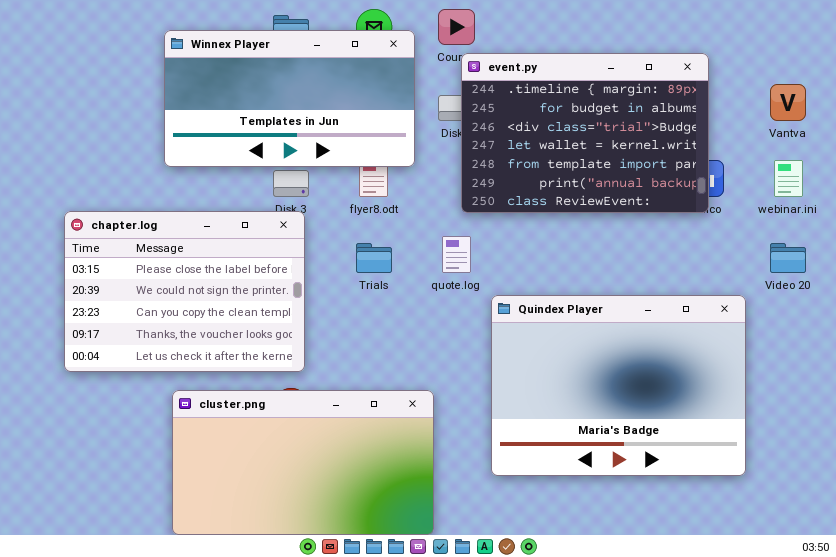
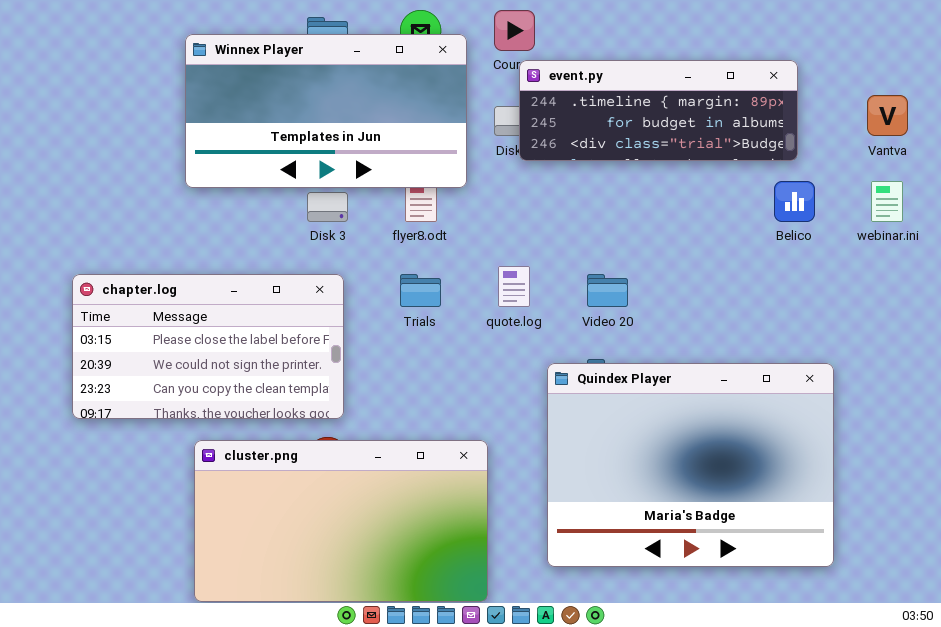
event.py: [461,53,709,213] -> [519,60,798,161], resized
chapter.log: [64,211,305,372] -> [72,274,344,419], resized
Video 20: [770,243,806,273] -> [587,274,628,307], moved
Quindex Player: [491,295,746,476] -> [547,363,834,567], moved

